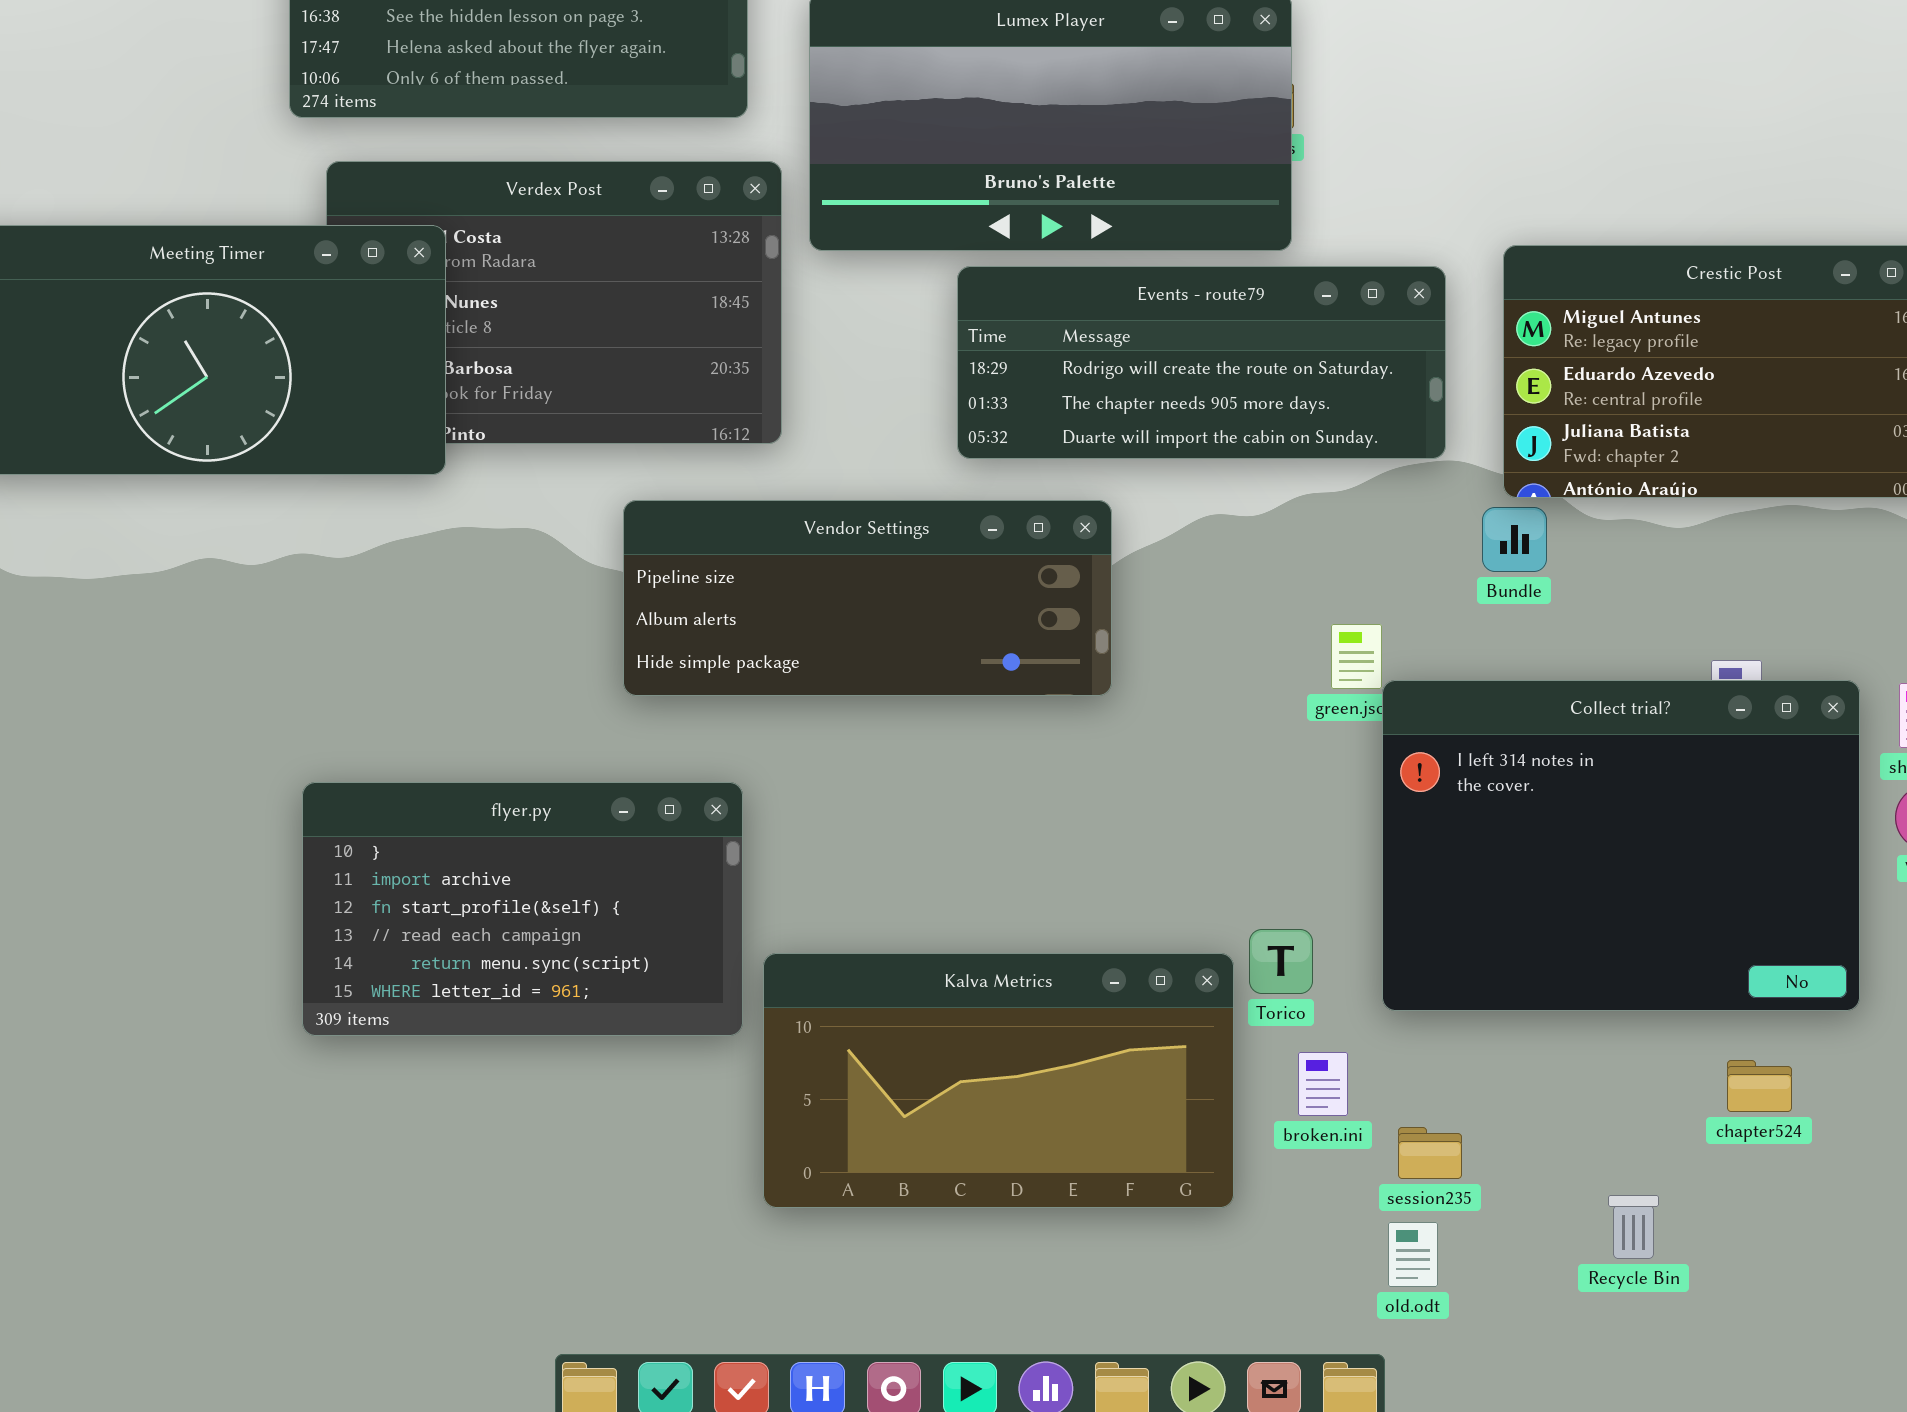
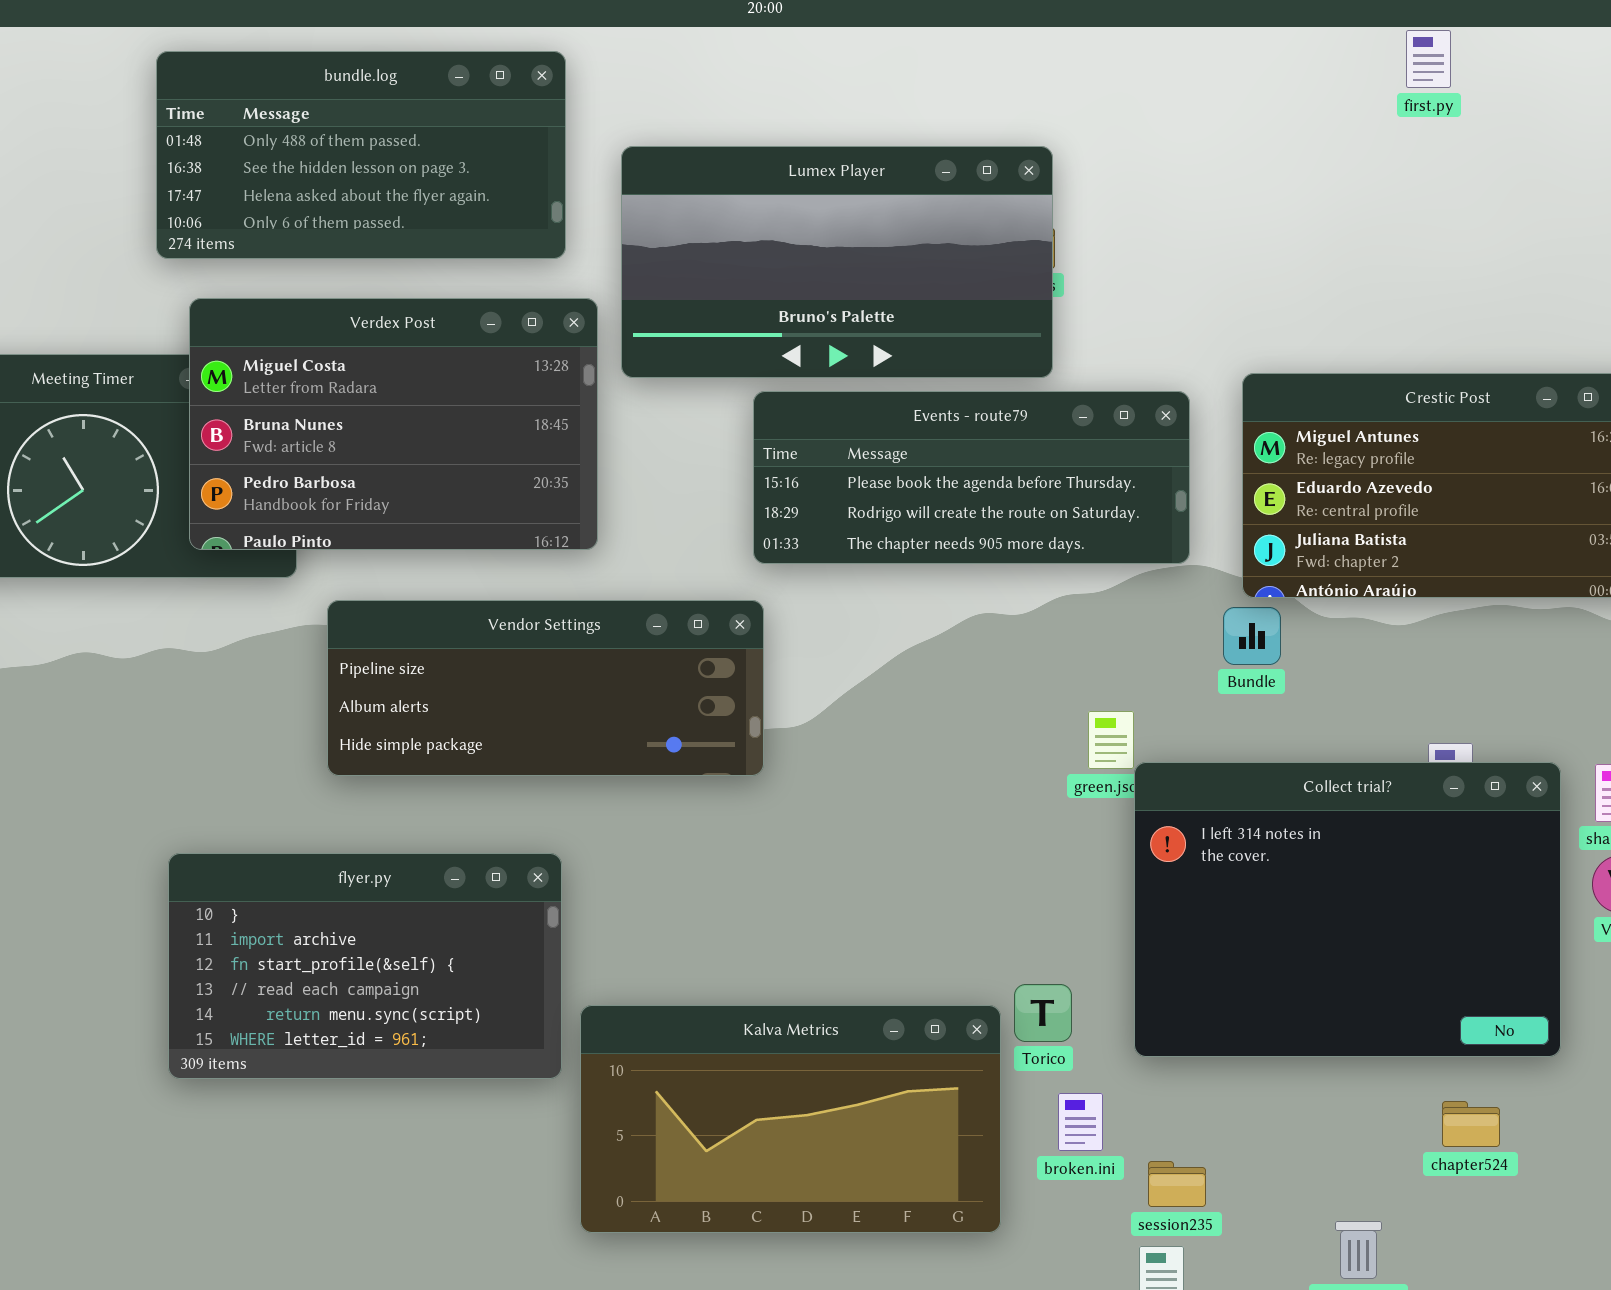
Verdex Post: [326,161,782,444] -> [189,298,598,550], raised
Events - route79: [957,266,1446,459] -> [753,391,1190,564], scrolled up 1 row
Vendor Settings: [623,500,1112,696] -> [327,600,764,776], moved

